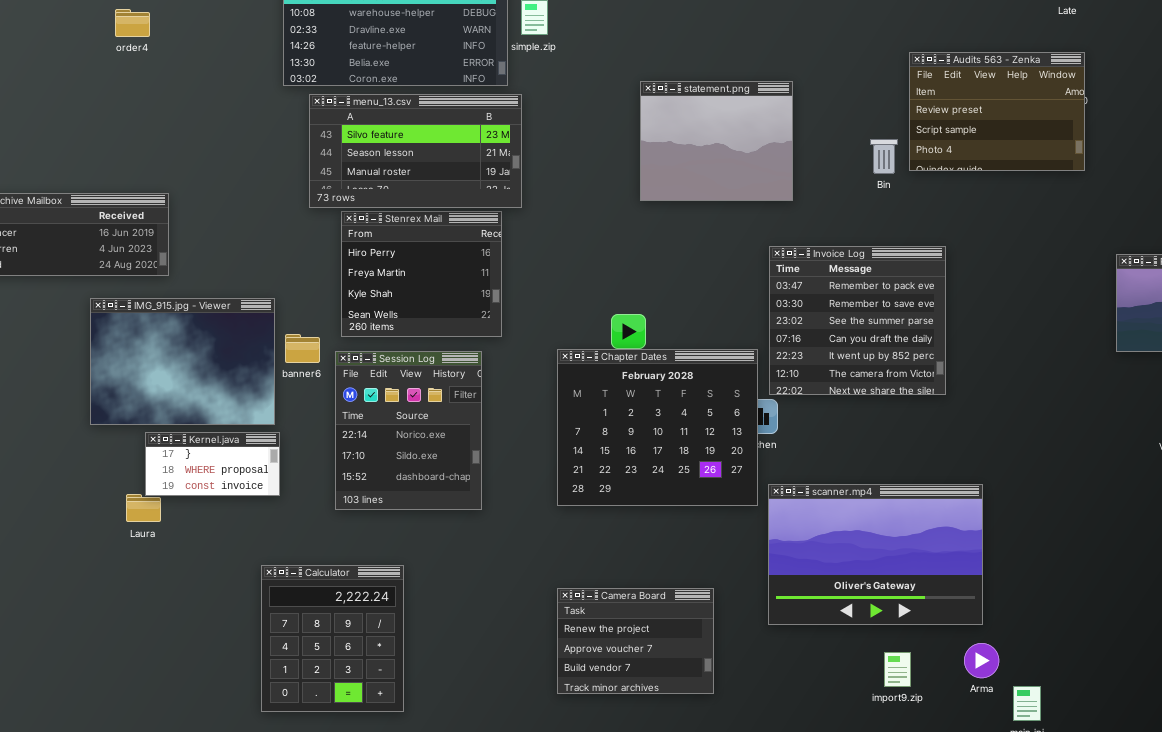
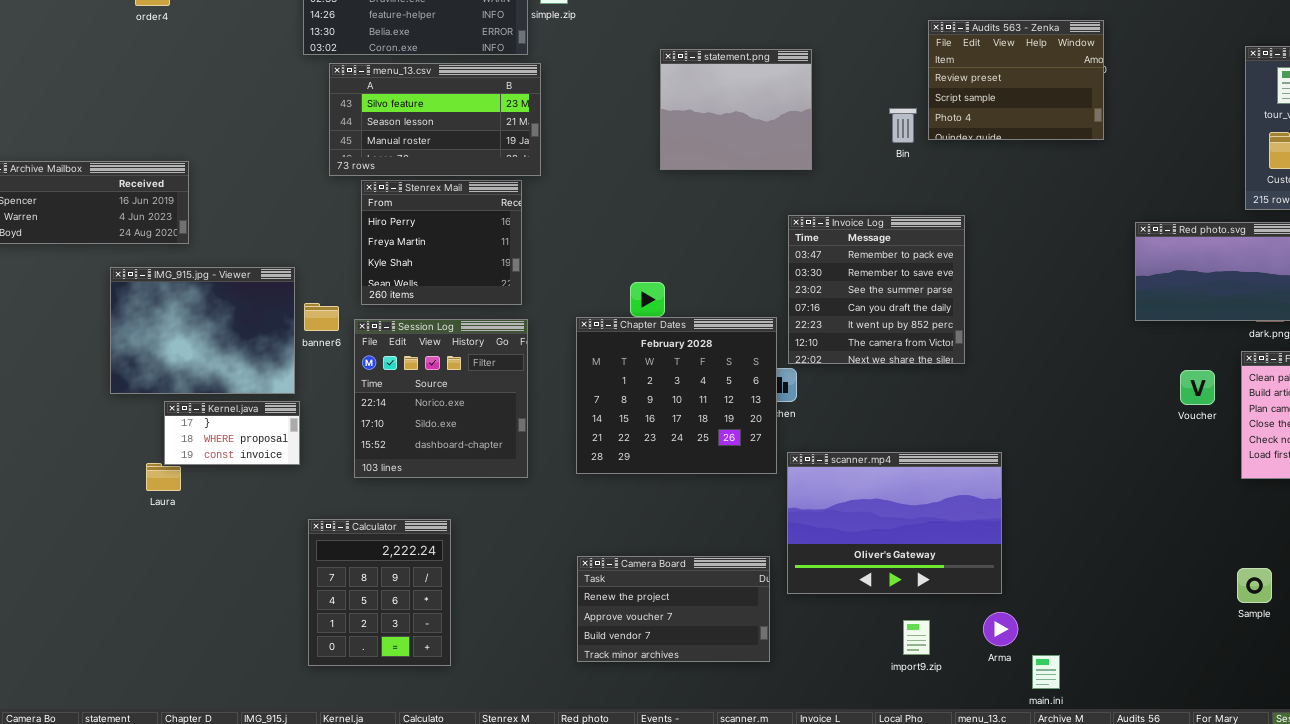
Session Log: [335,351,482,510] -> [354,319,528,478], resized
Calculator: [261,565,404,712] -> [308,519,451,666], moved
Camera Board: [557,588,714,694] -> [577,556,770,662], resized

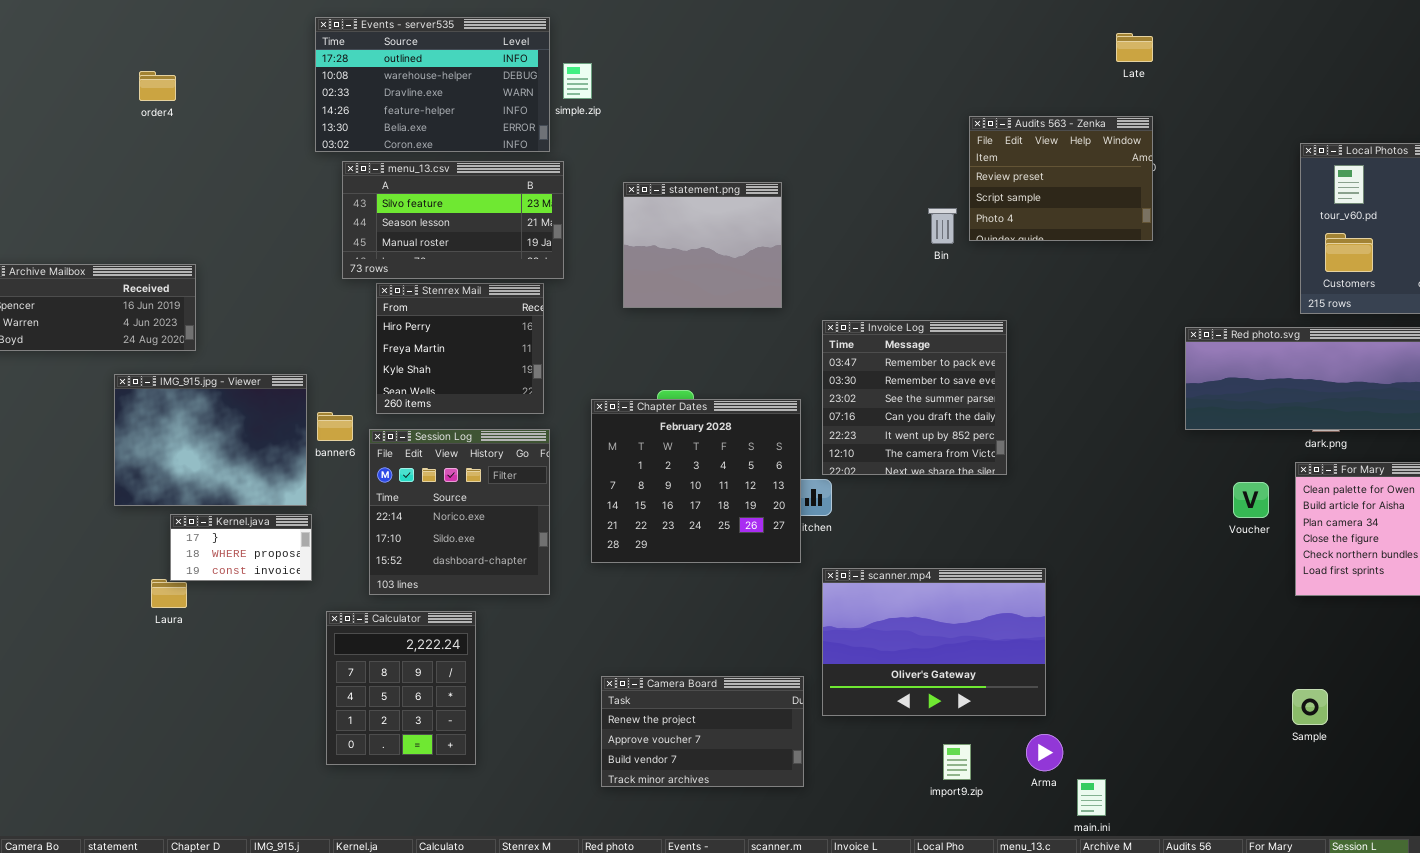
statement.png: [660,49,812,170] -> [623,182,782,308], moved
Chapter Dates: [576,317,777,474] -> [591,399,801,563], moved
Calculator: [308,519,451,666] -> [326,611,476,765], moved

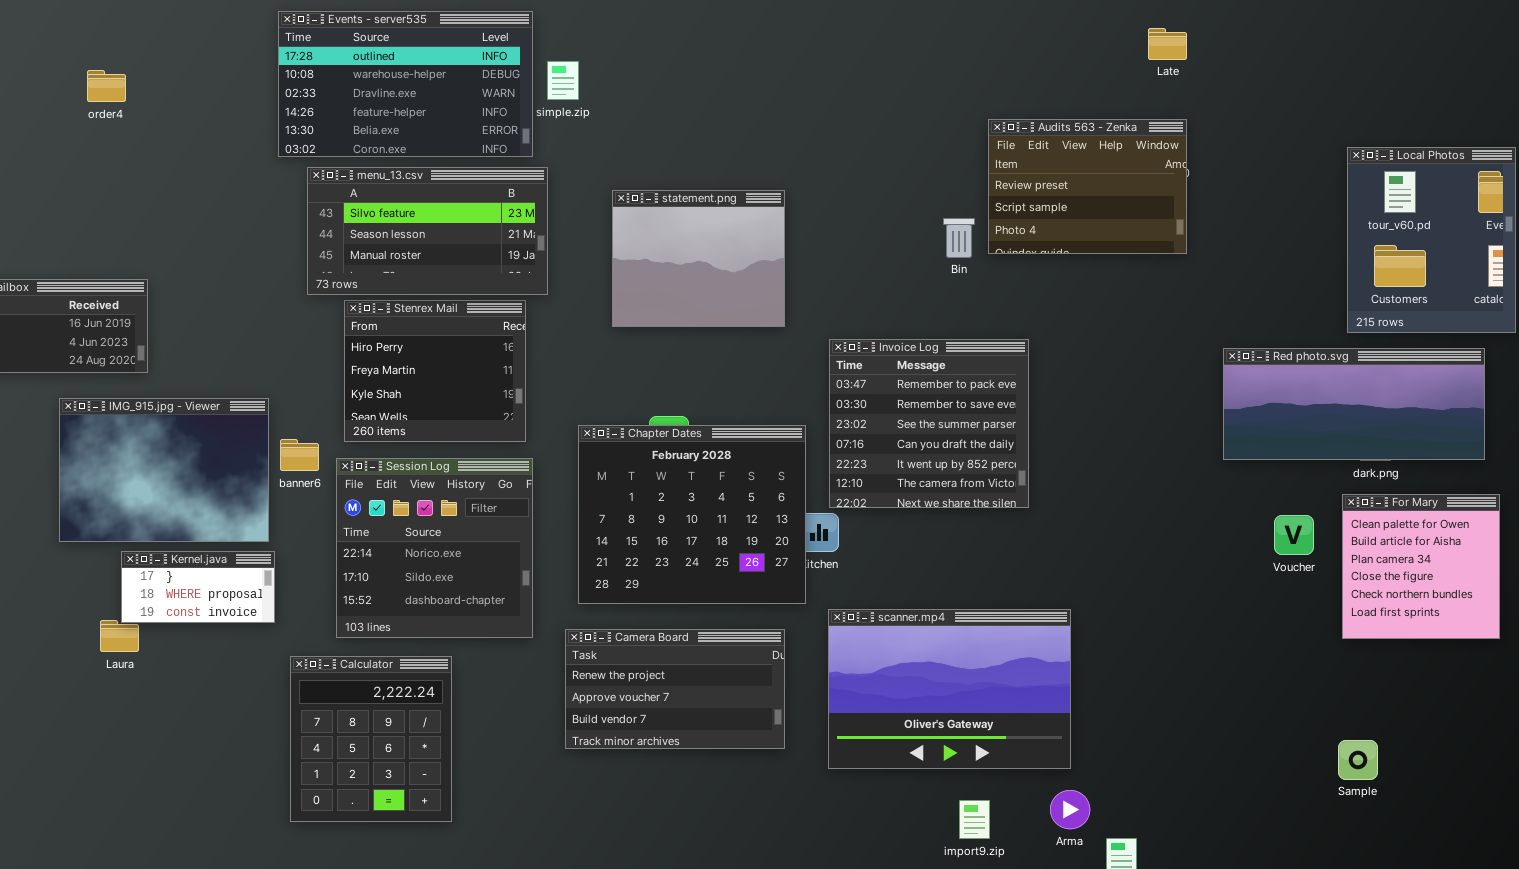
Camera Board: [601,676,804,787] -> [565,629,785,749], moved

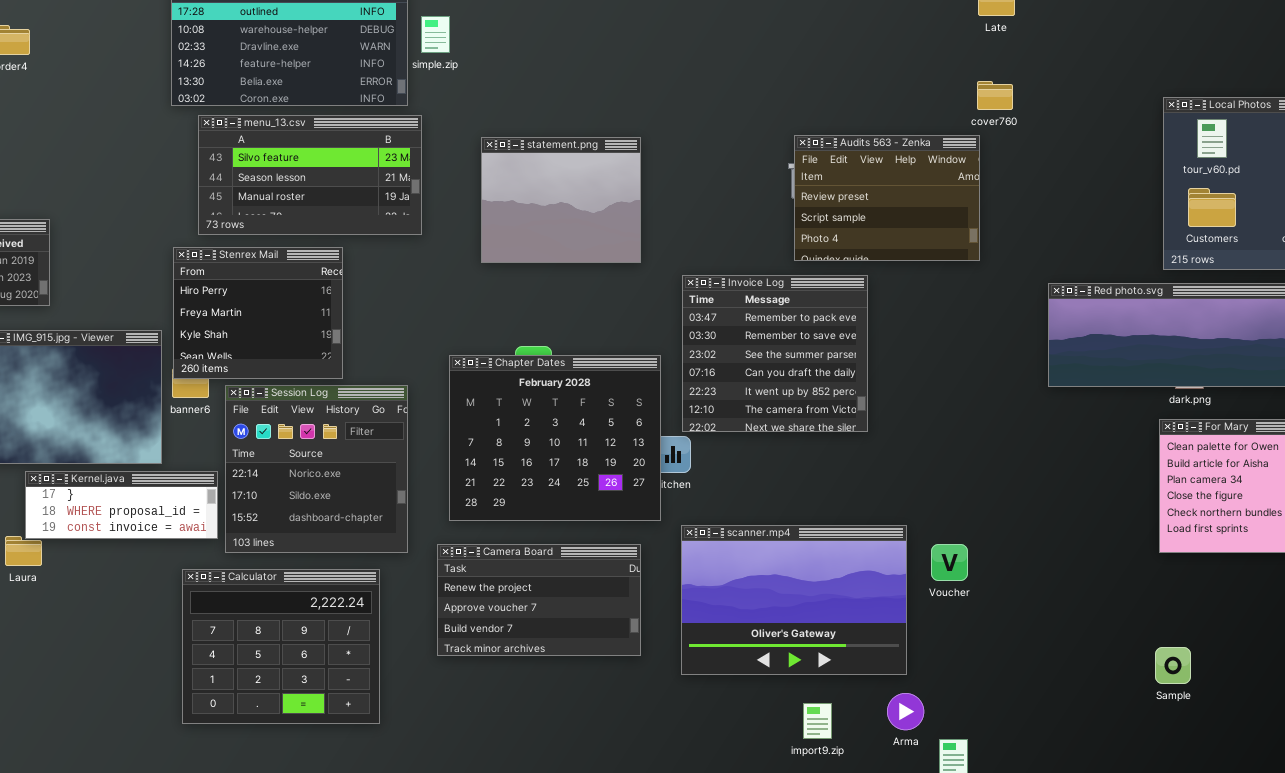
Audits 563 - Zenka: [988,119,1187,254] -> [794,135,980,261], moved
Stenrex Mail: [344,300,526,442] -> [173,247,343,379], moved
Voucher: [1274,515,1314,555] -> [931,544,968,581], moved
Kernel.java: [121,551,275,623] -> [25,471,218,539], resized
Calculator: [290,656,452,822] -> [182,569,380,724], resized

